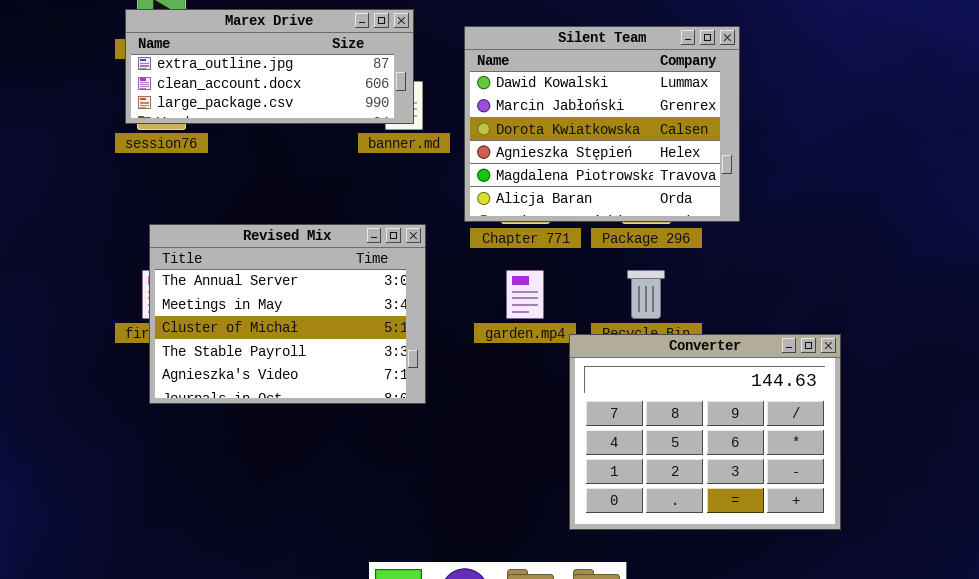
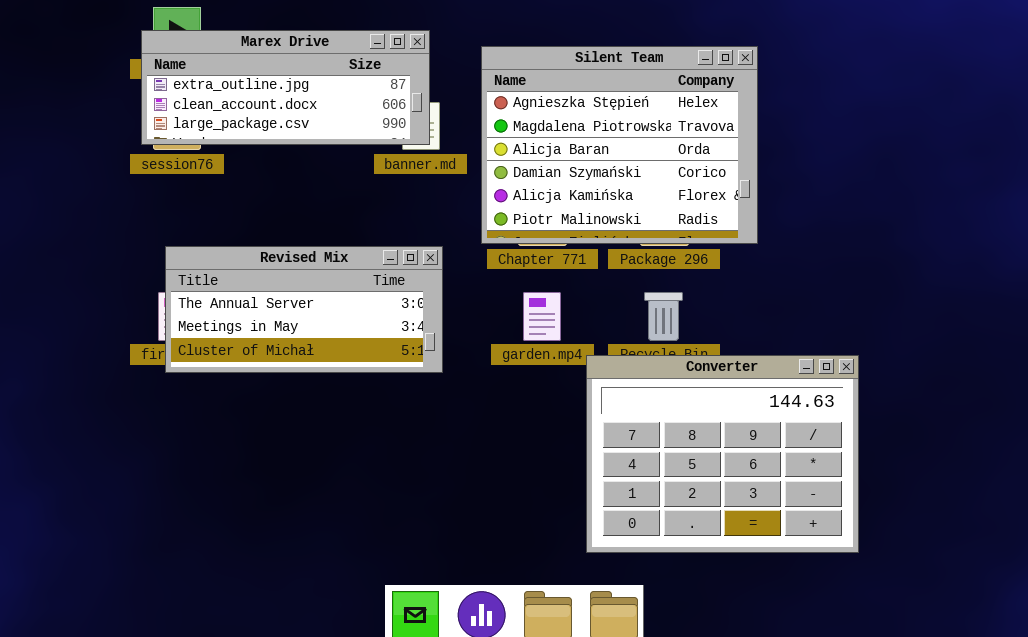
Silent Team: [464,26,740,222] -> [481,46,758,244], scrolled down 3 rows
Revised Mix: [149,224,426,404] -> [165,246,443,373], resized

